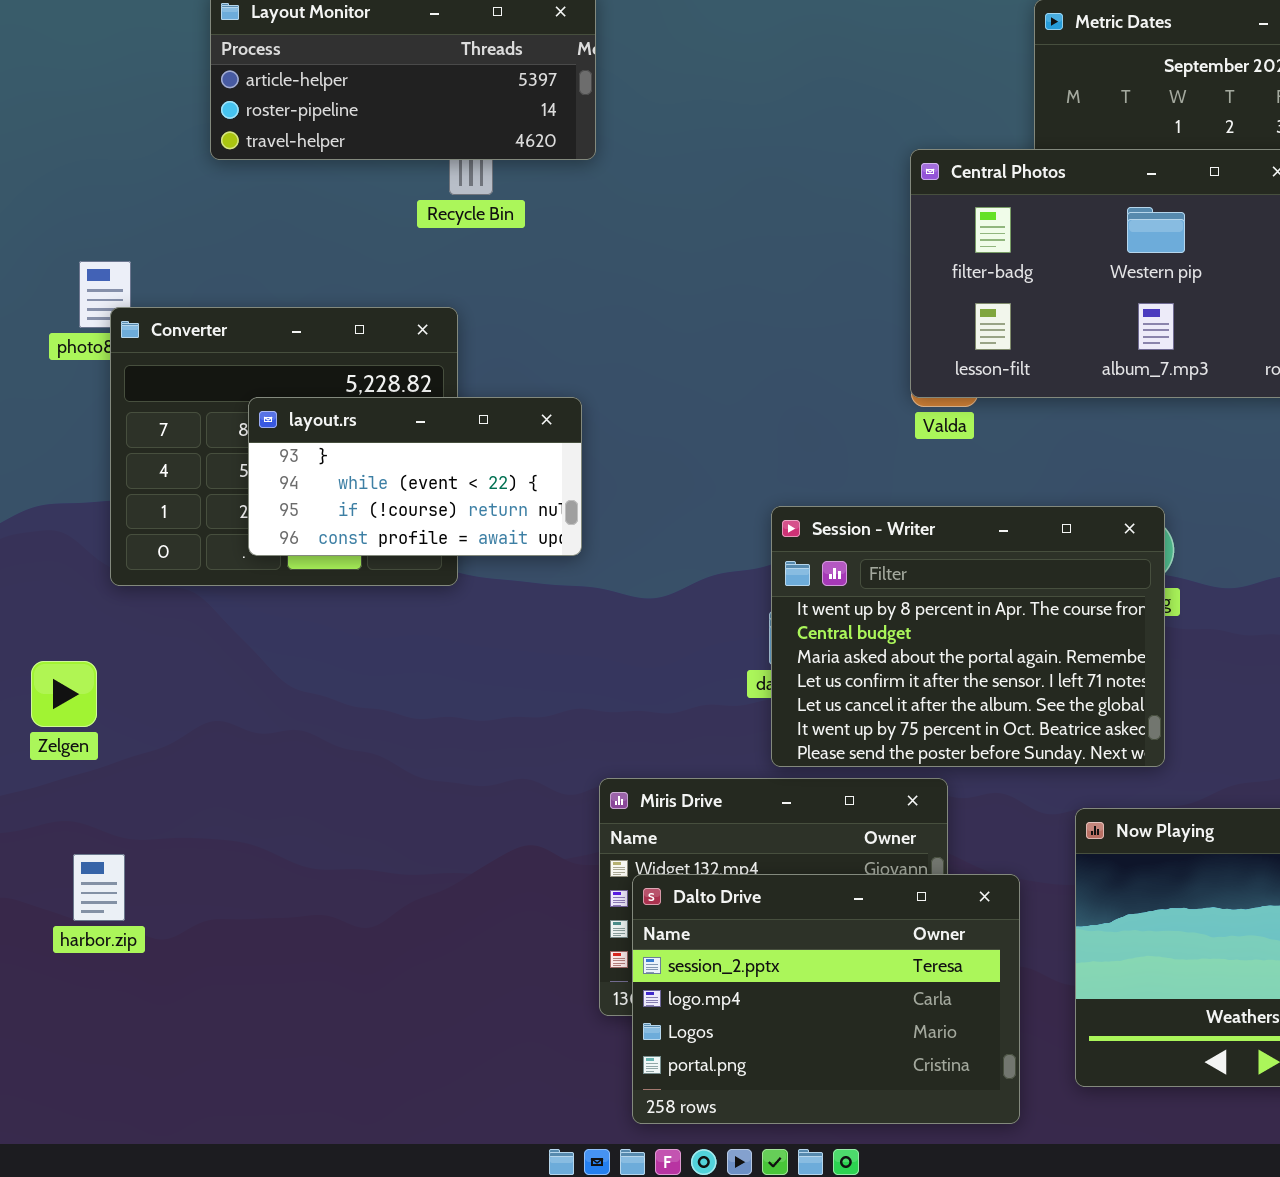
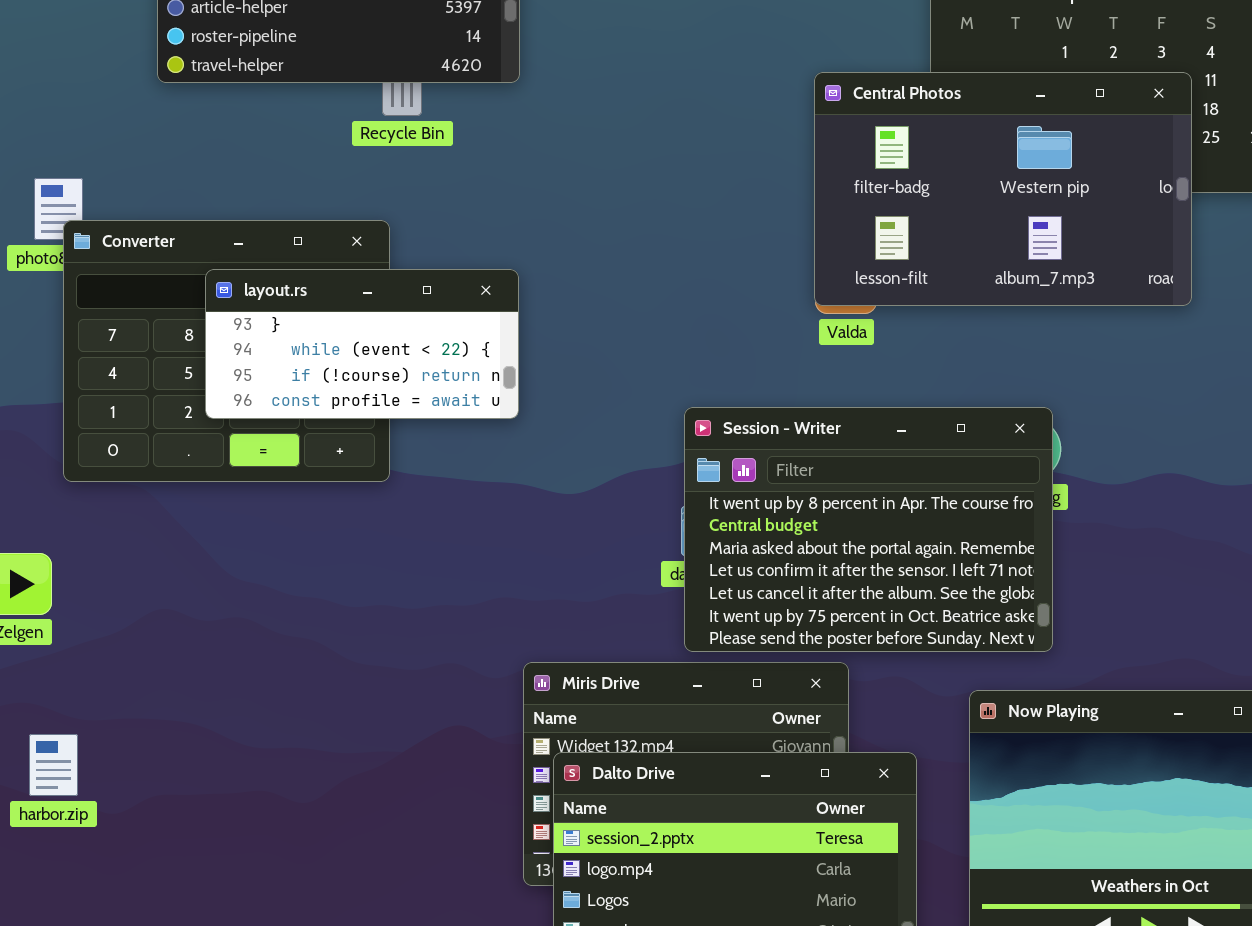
layout.rs: [248,397,582,556] -> [205,269,519,419], moved

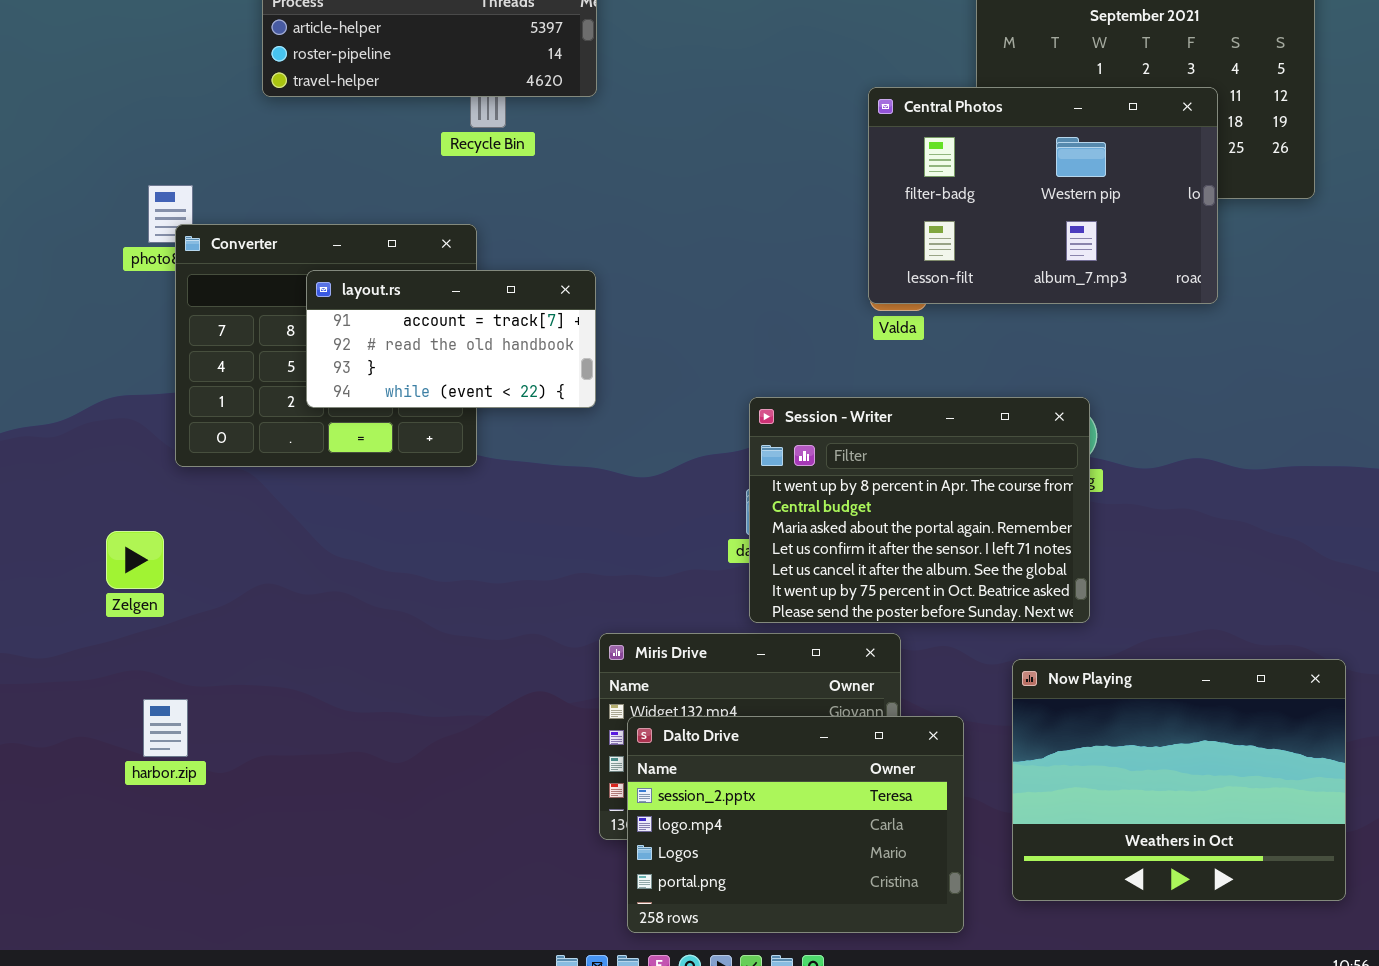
layout.rs: [205,269,519,419] -> [306,270,596,408], scrolled up 2 rows

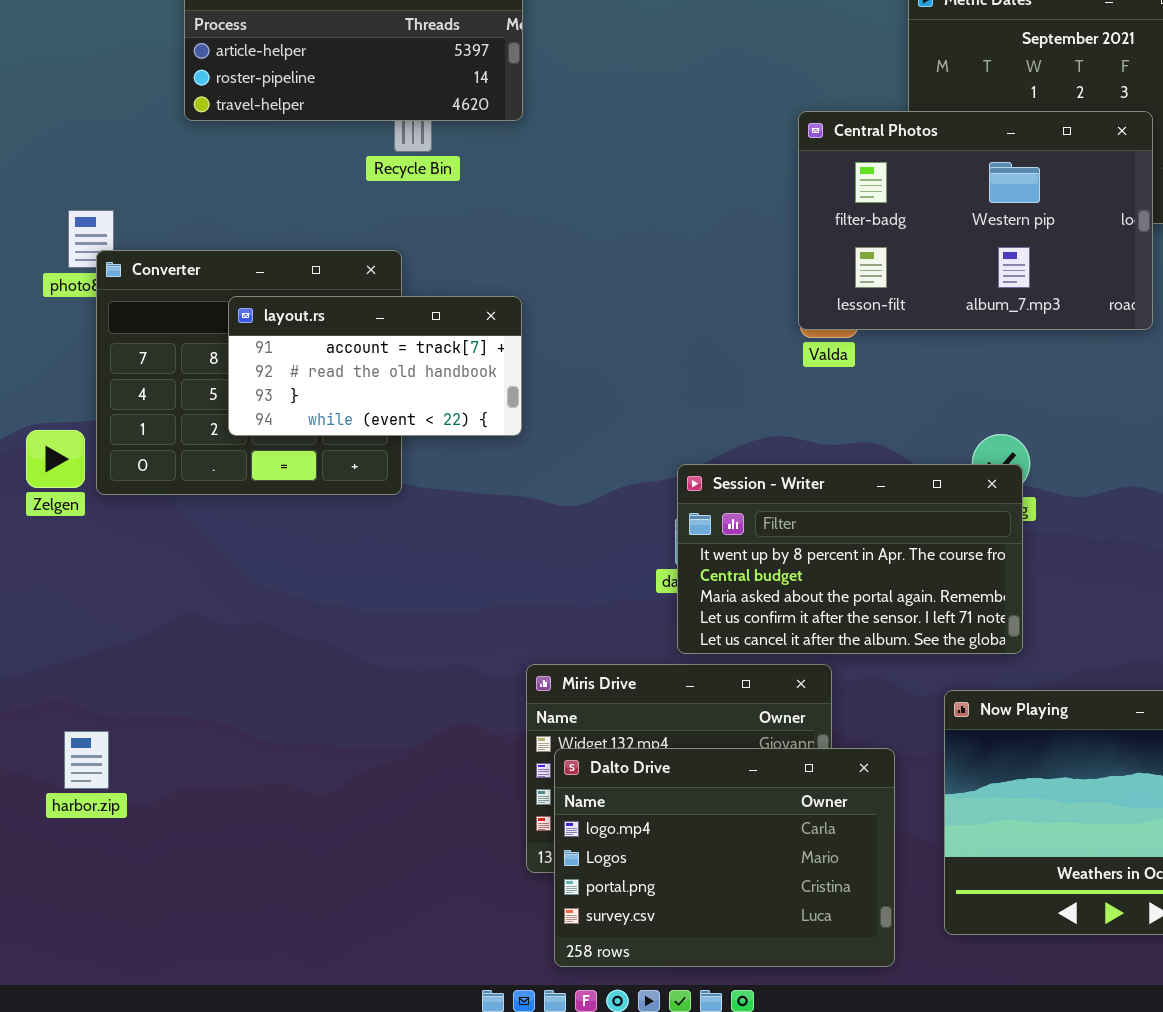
Session - Writer: [749,397,1090,623] -> [677,464,1023,654], resized
Zelgen: [106,531,164,589] -> [26,430,85,488], moved
Dalto Drive: [627,716,964,933] -> [554,748,895,967], scrolled down 1 row

